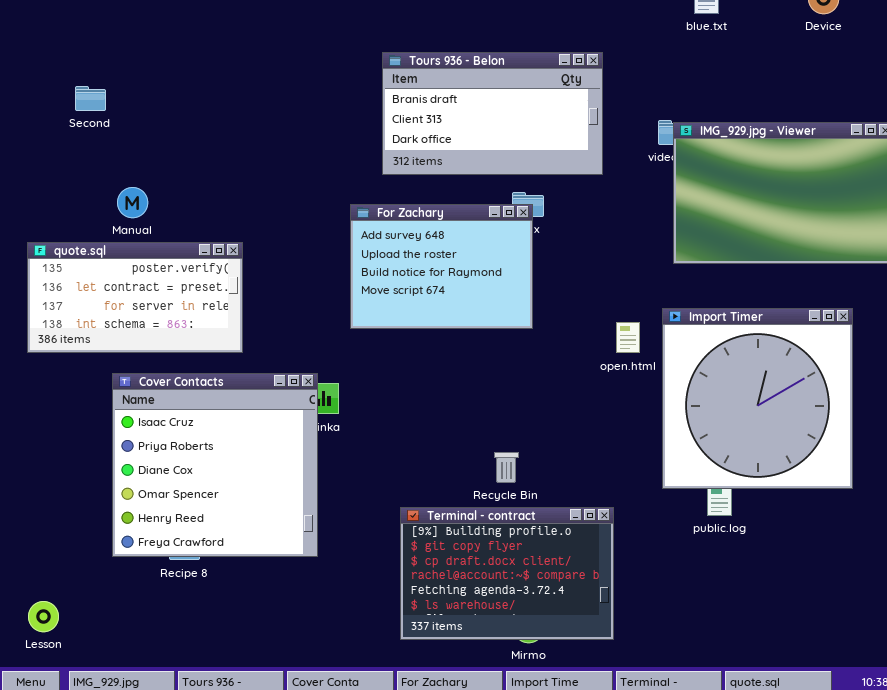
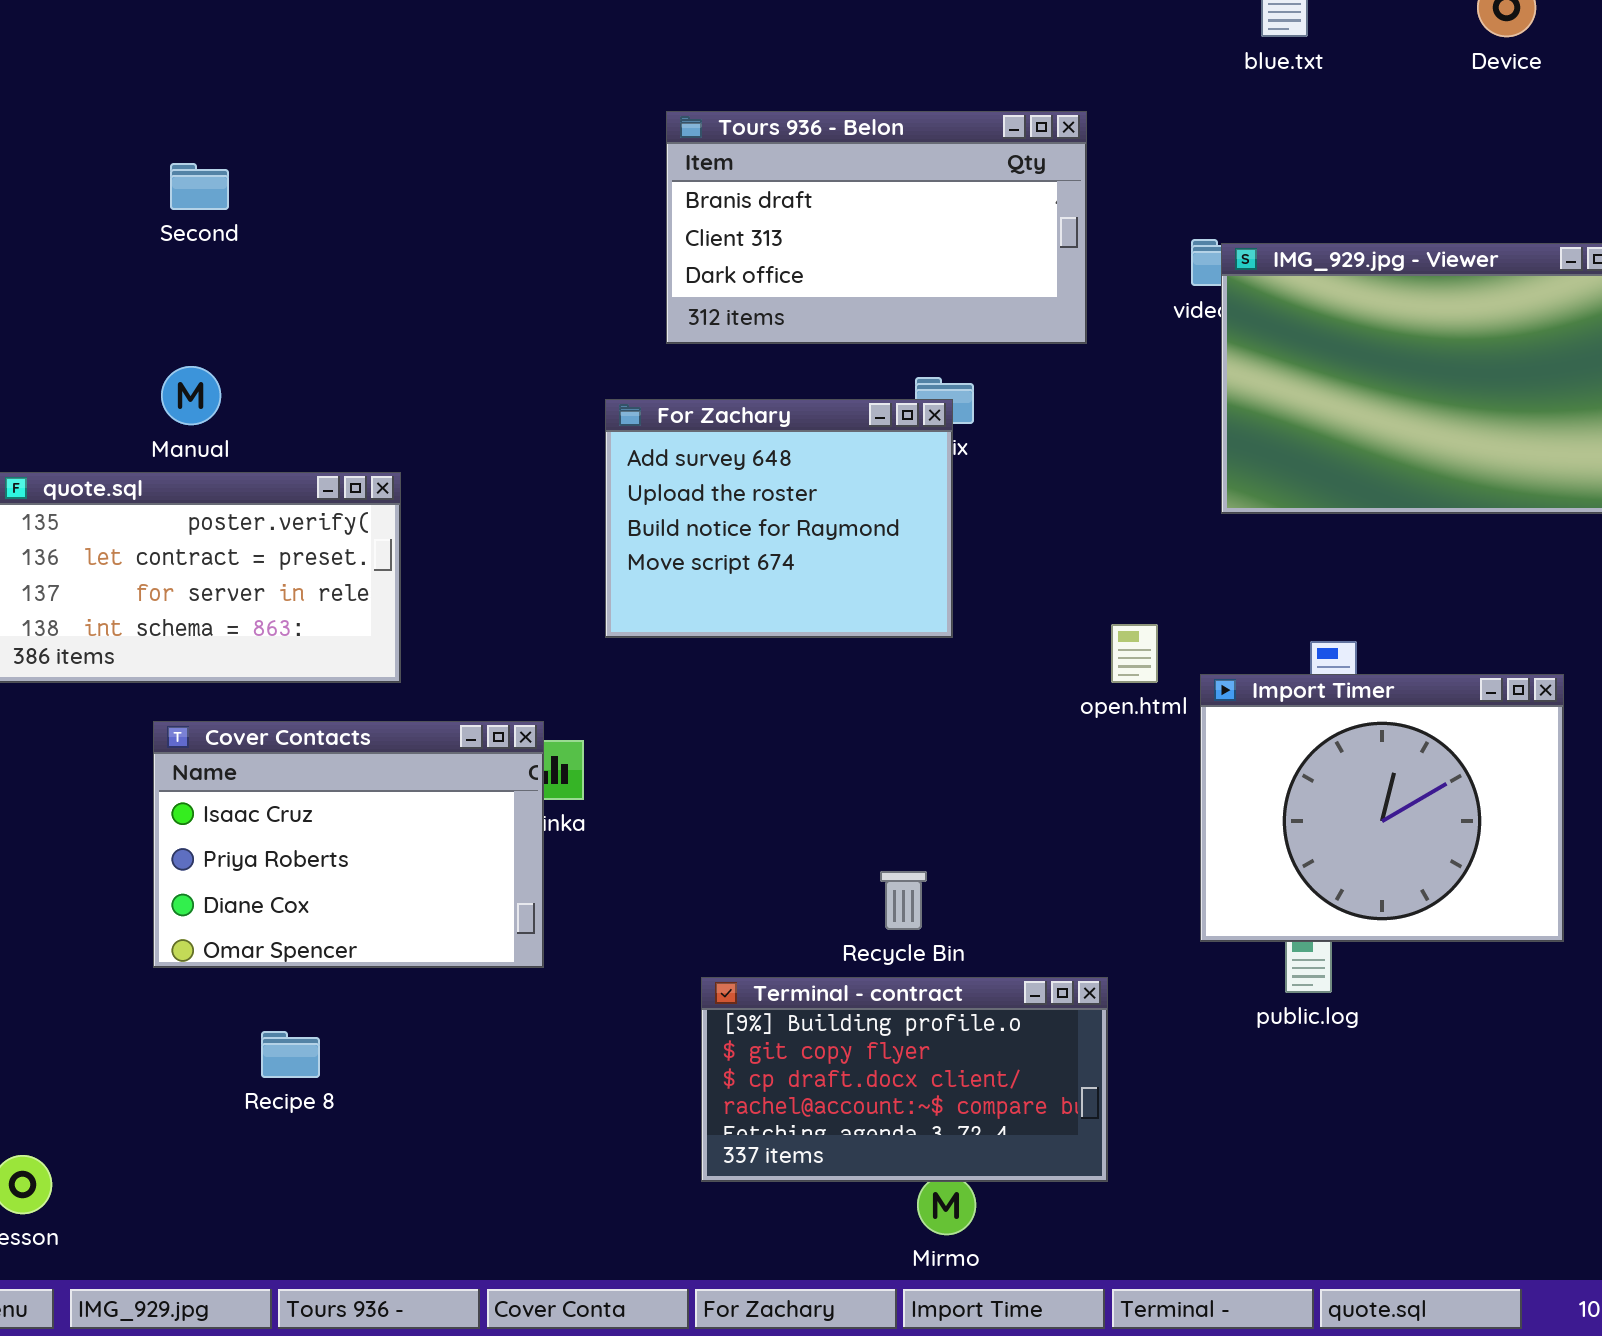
Second: [75,86,106,111] -> [170,163,229,210], moved
Import Timer: [662,308,853,489] -> [1200,674,1564,942], resized
Cover Contacts: [112,373,318,557] -> [153,721,544,968], resized
Terminal - contract: [400,507,614,640] -> [701,977,1108,1182], resized

